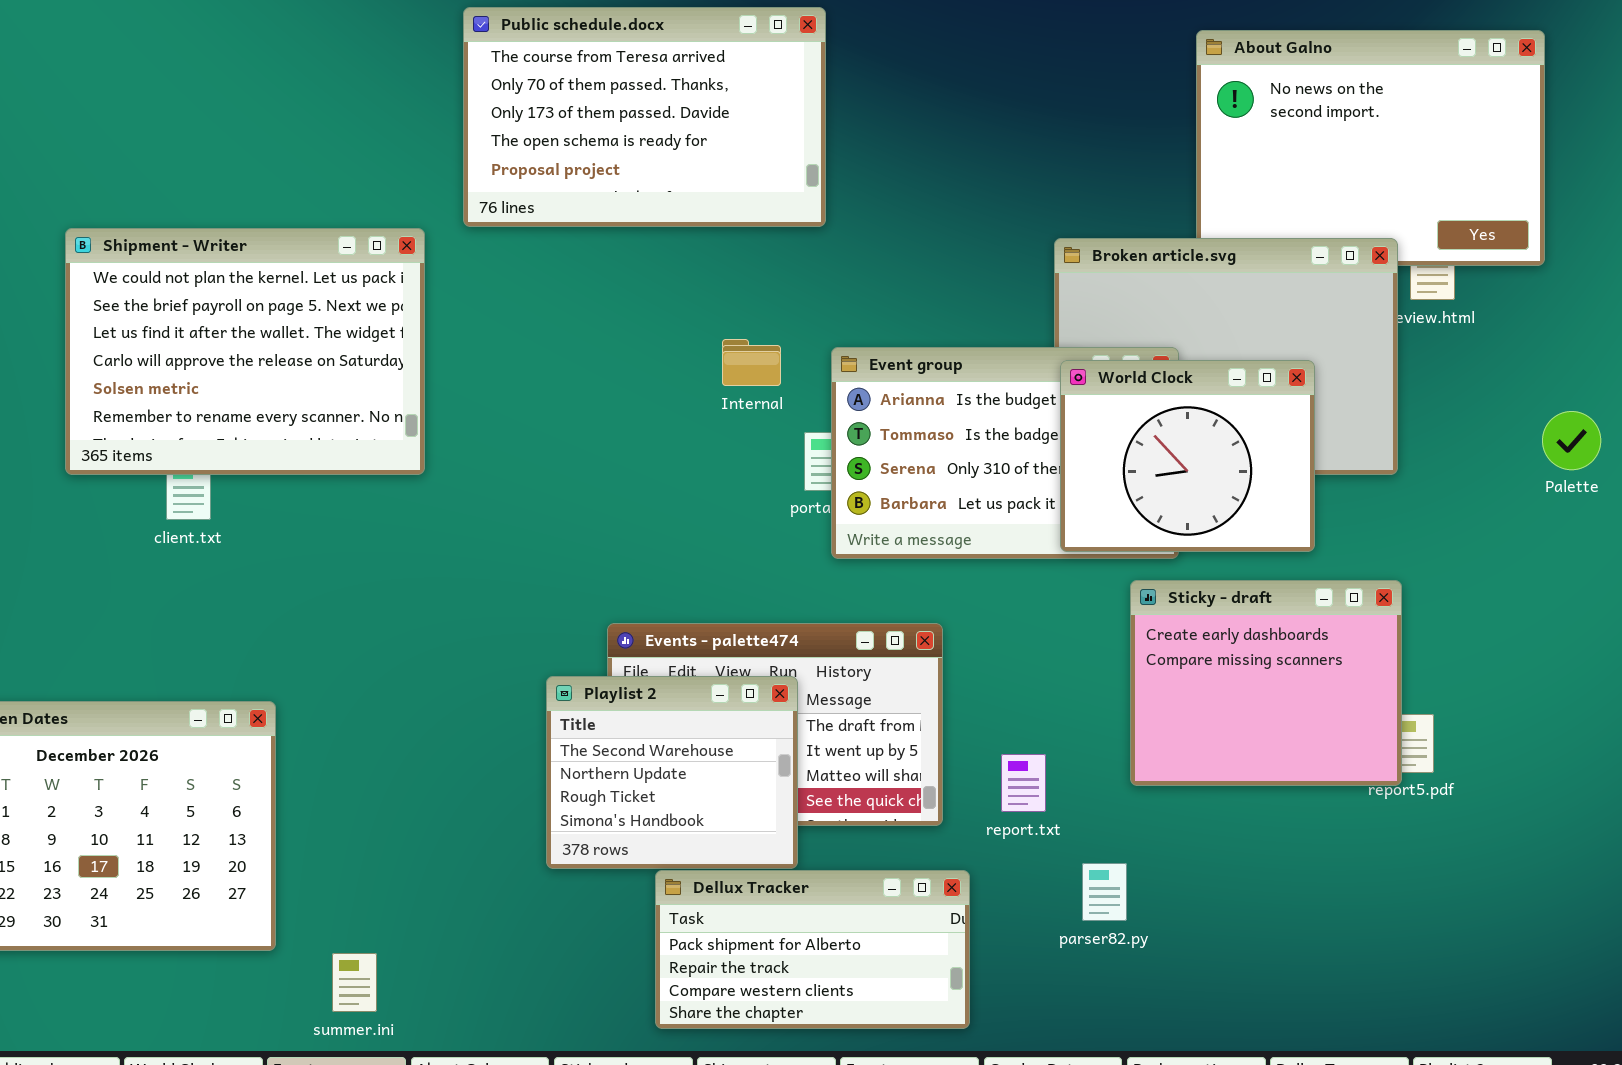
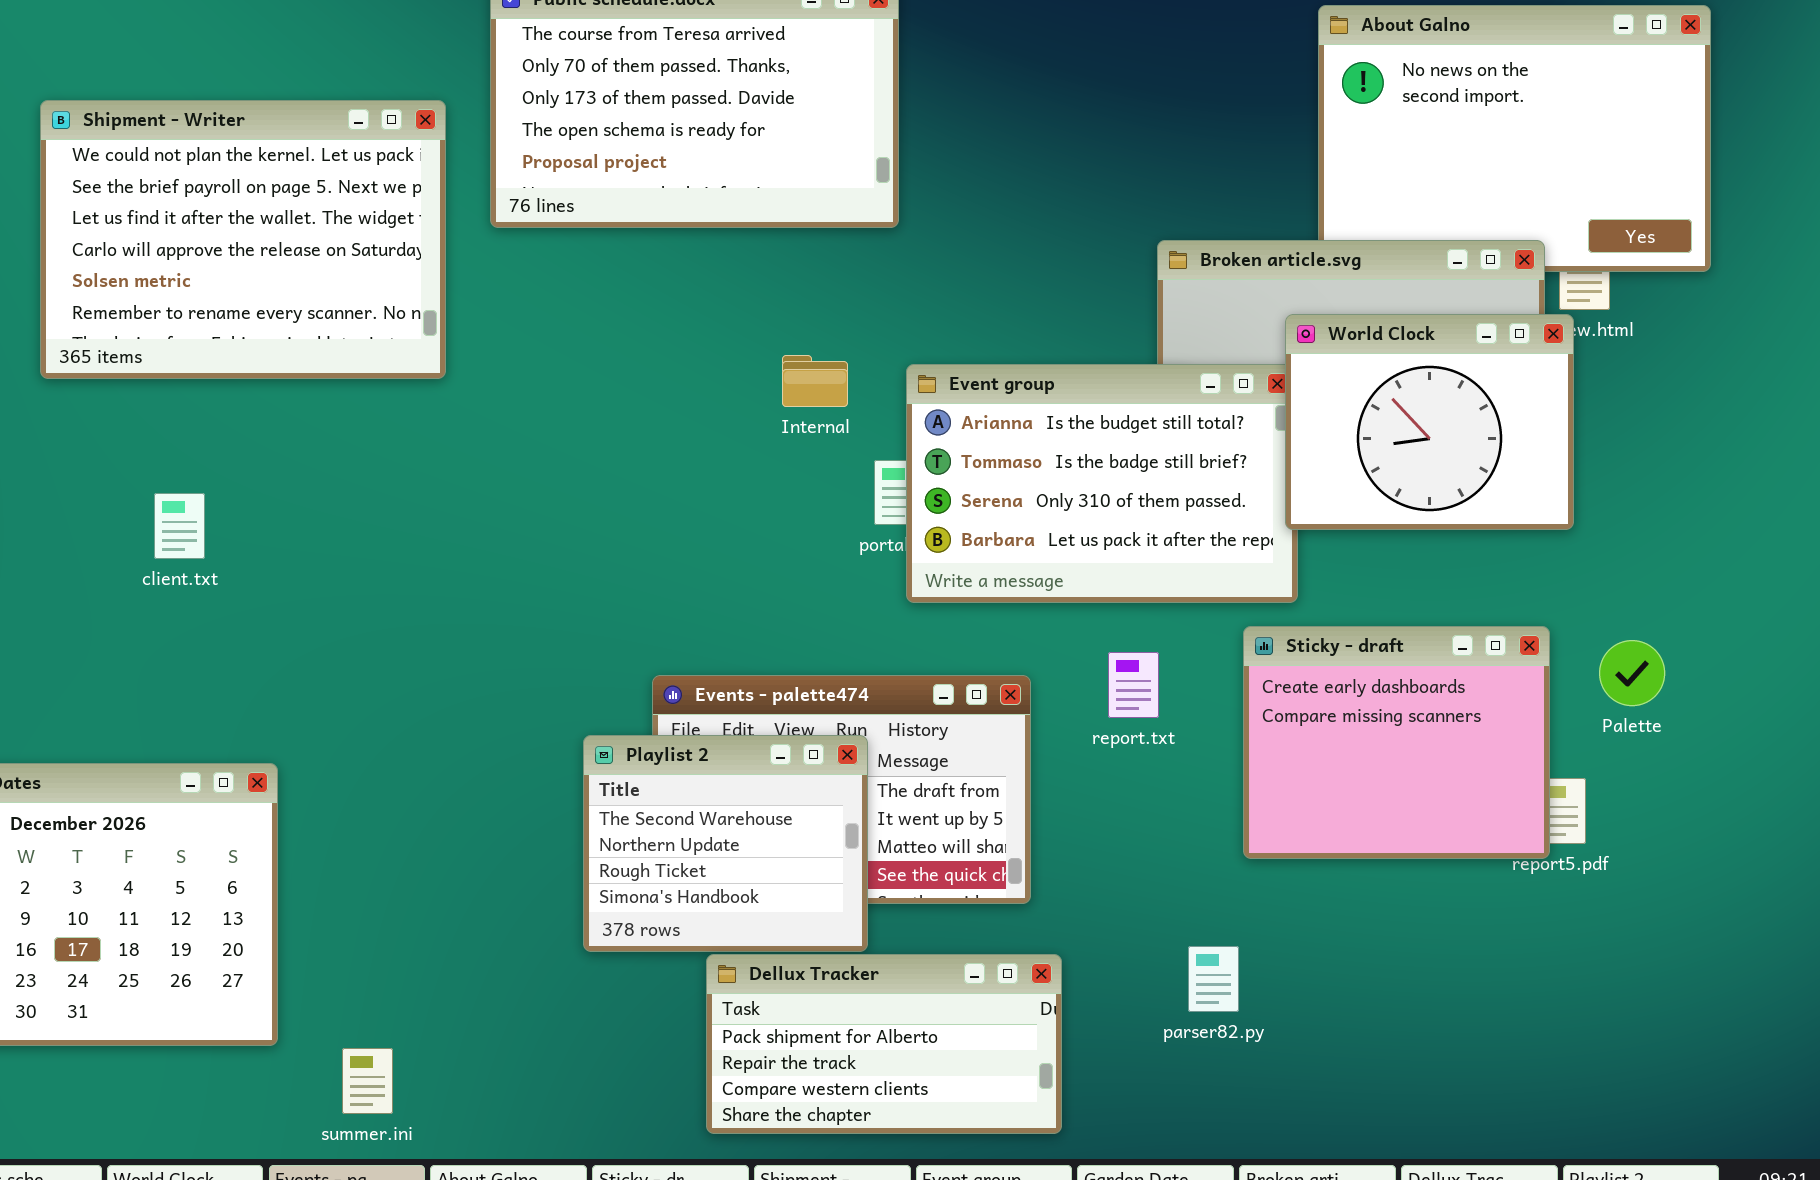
Shipment - Writer: [65,228,425,475] -> [40,100,446,379], moved
World Clock: [1060,360,1315,552] -> [1285,314,1574,530], moved
Palette: [1542,411,1601,470] -> [1599,640,1665,706], moved
report.txt: [1001,754,1046,812] -> [1108,652,1159,718], moved

